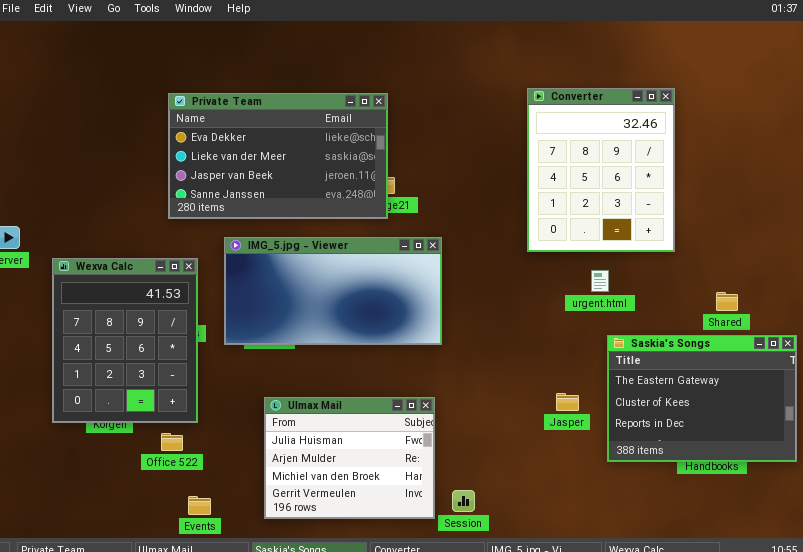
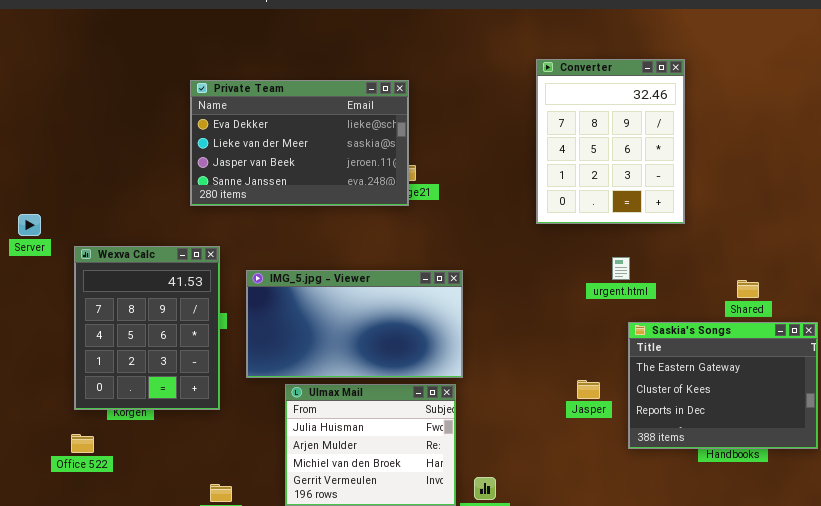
Converter: [527,88,675,252] -> [536,59,685,224], moved
IMG_5.jpg - Viewer: [224,237,442,345] -> [246,270,463,378], moved
Office 522: [161,433,183,451] -> [71,434,94,453], moved

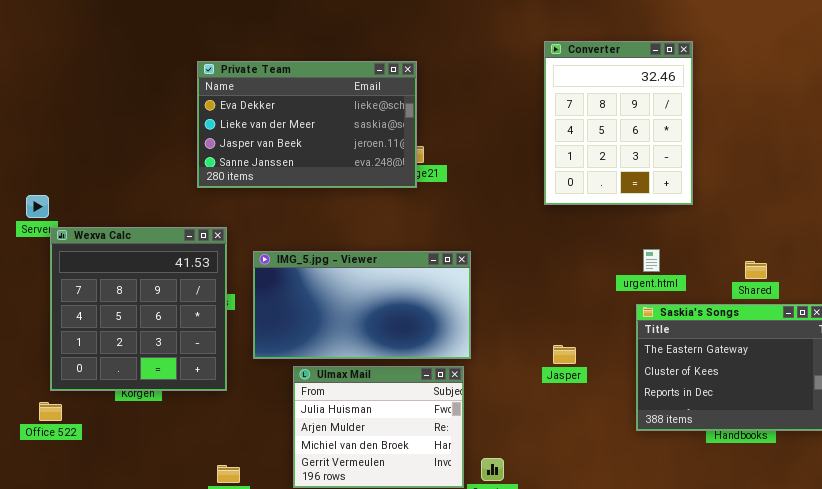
Wexva Calc: [74,246,220,410] -> [50,227,227,391], resized
urgent.html: [612,257,630,280] -> [643,249,660,272], moved
Jasper: [577,380,600,399] -> [553,345,576,364], moved
Office 522: [71,434,94,453] -> [39,402,62,421], moved

